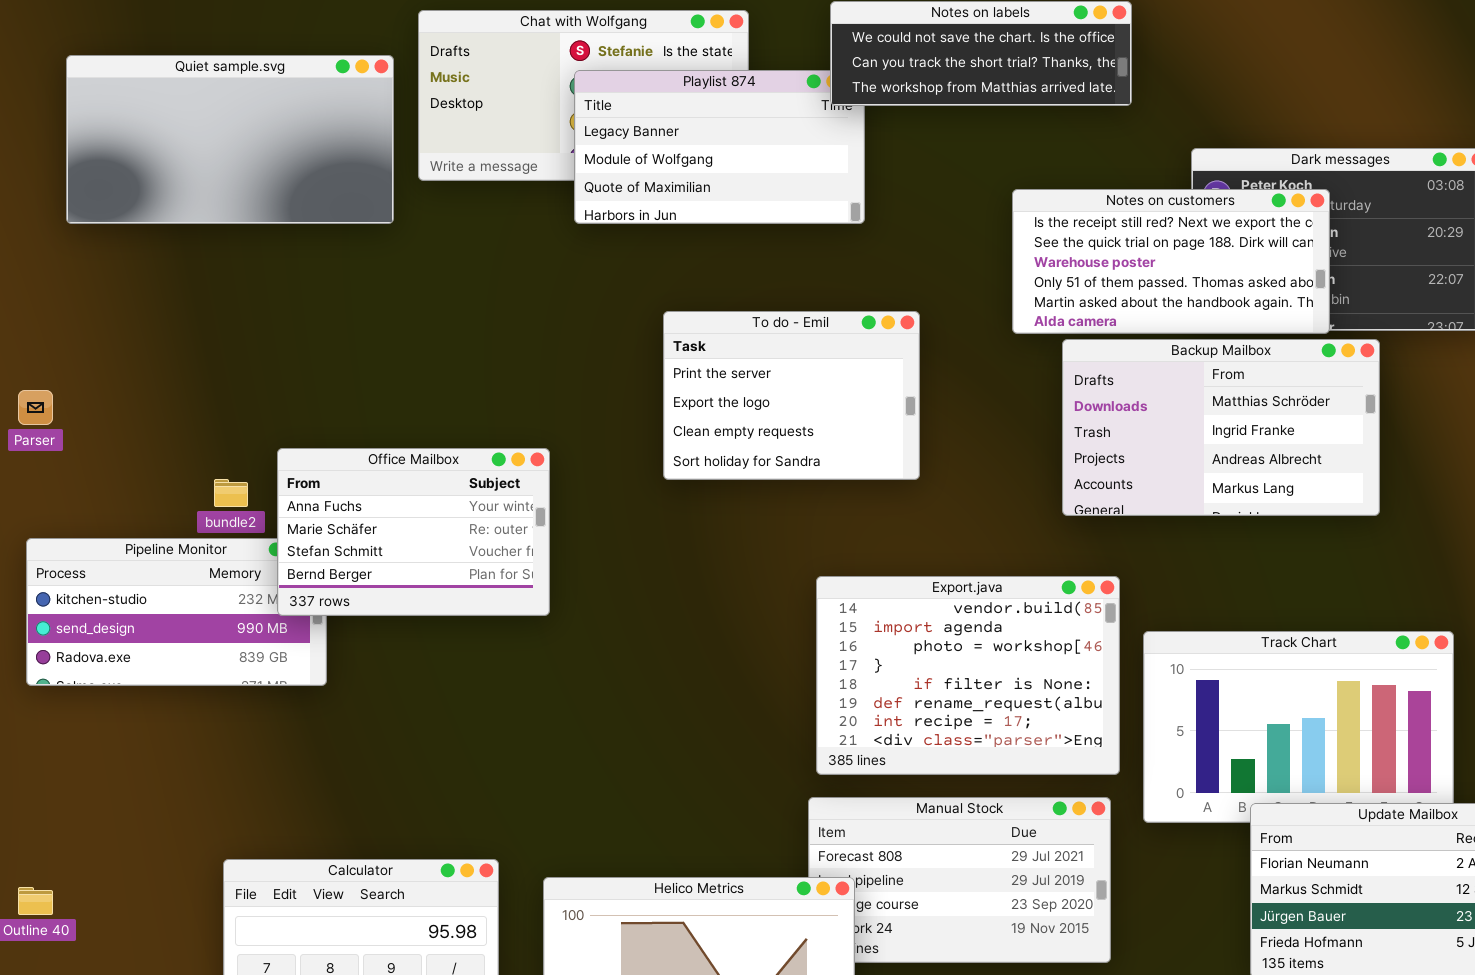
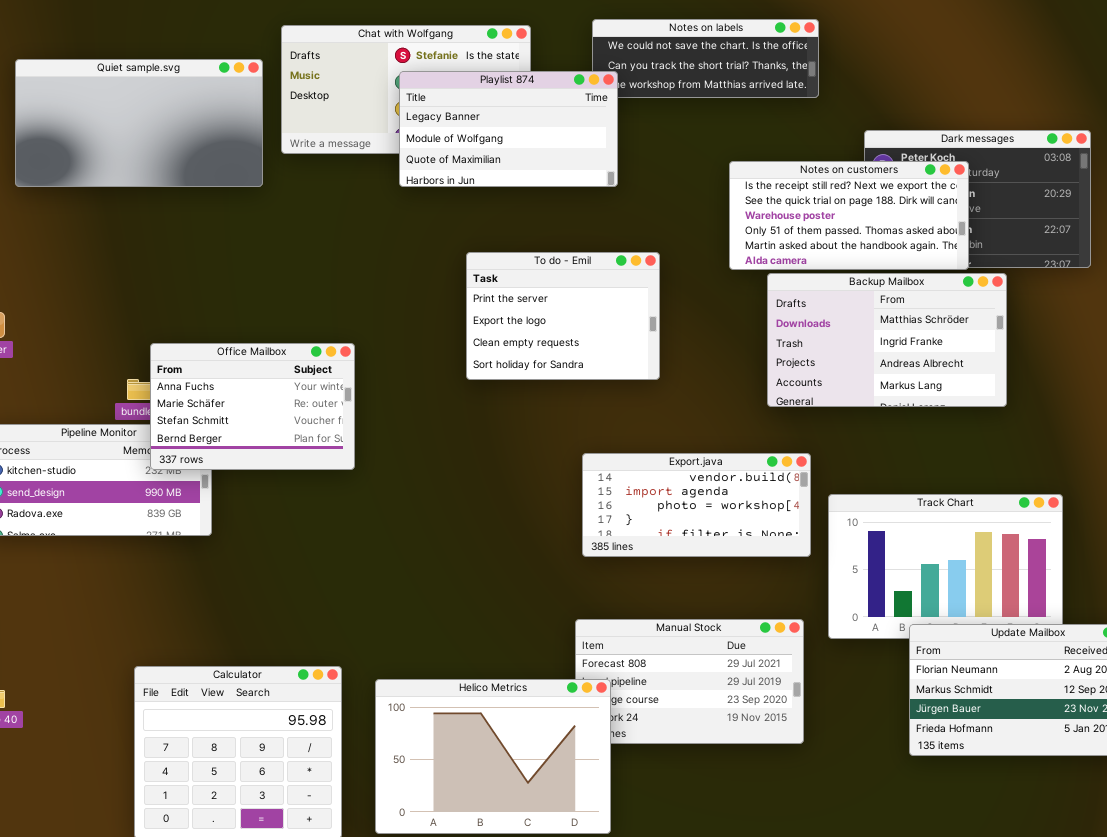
Playlist 874: [574,70,865,224] -> [399,71,618,187], raised
Office Mailbox: [277,448,550,616] -> [150,343,355,470], moved
Export.java: [816,576,1120,775] -> [582,453,811,557], resized

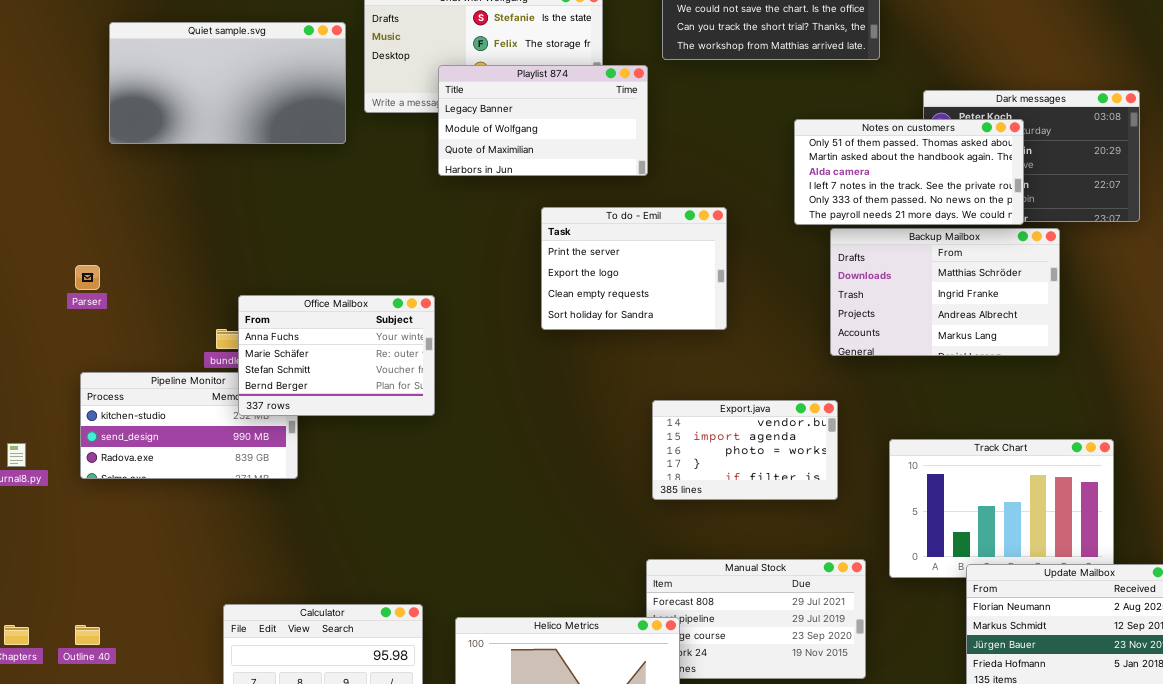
Playlist 874: [399,71,618,187] -> [438,65,648,176], moved
Notes on customers: [729,161,969,270] -> [794,119,1024,225], scrolled down 3 rows
Export.java: [582,453,811,557] -> [652,400,838,500], resized

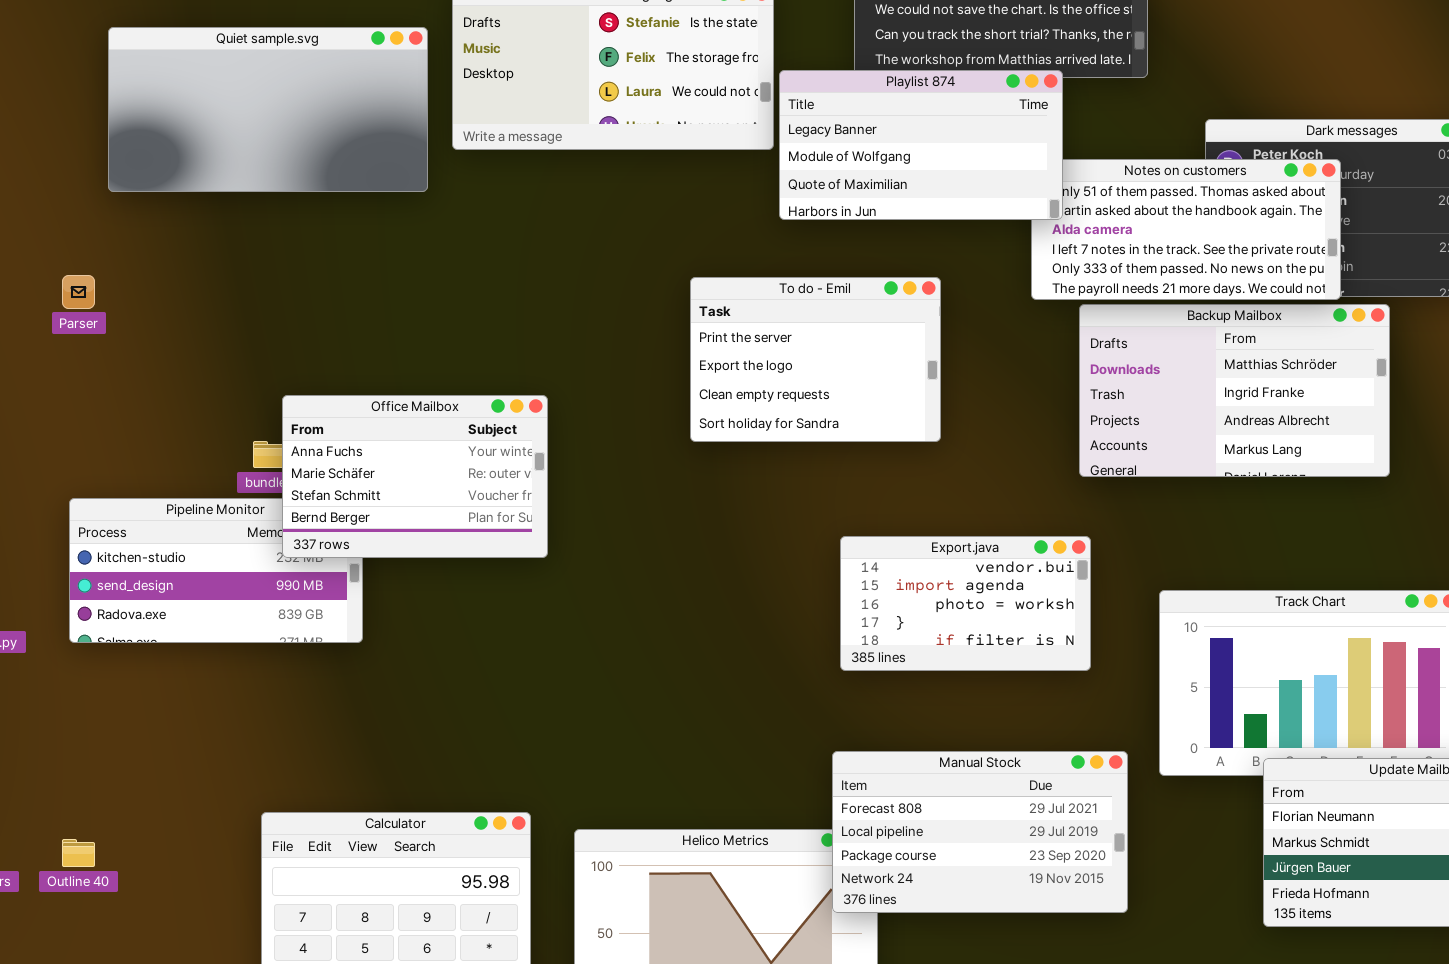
Playlist 874: [438,65,648,176] -> [779,70,1063,220], moved
Parser: [75,265,100,290] -> [62,275,95,309], moved
Manual Stock: [646,559,866,679] -> [832,751,1128,913], raised

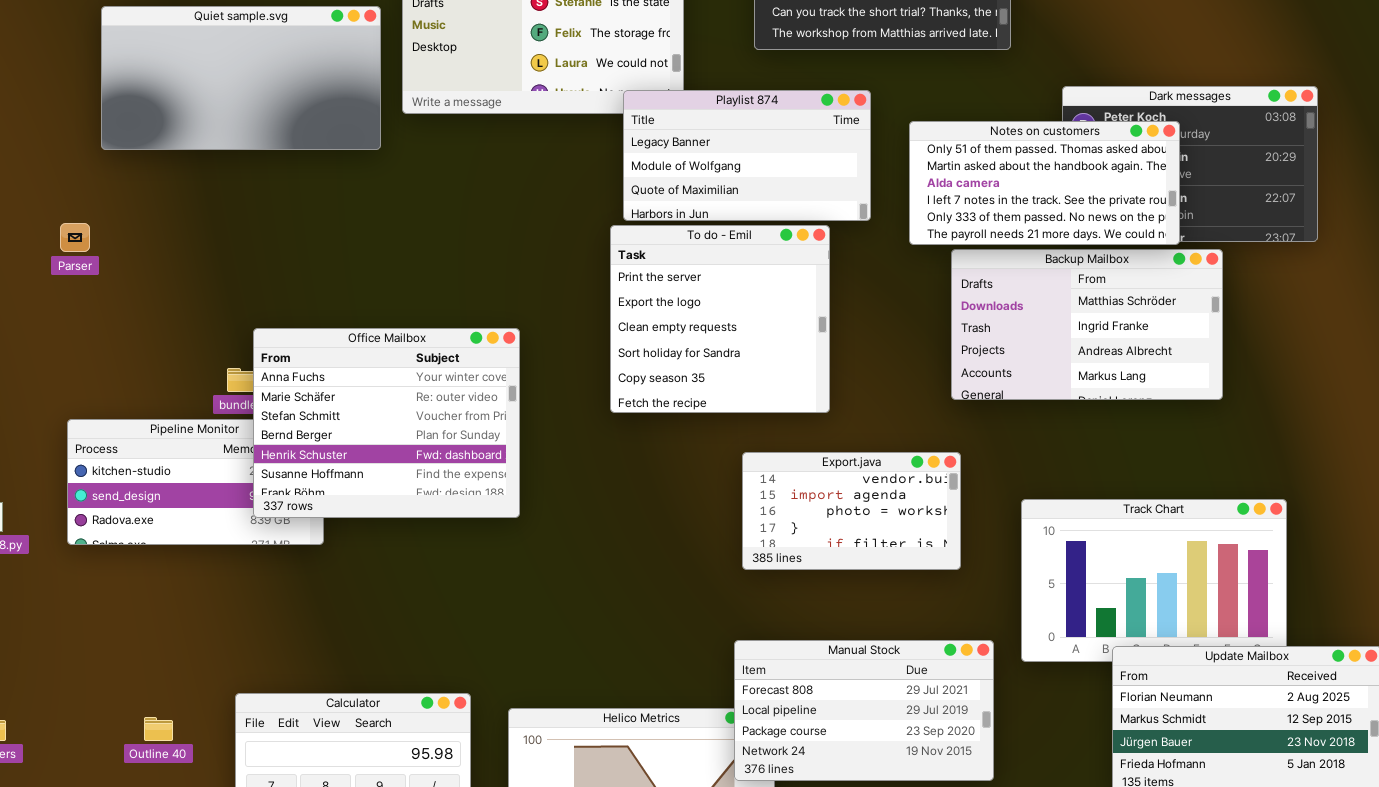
Playlist 874: [779,70,1063,220] -> [623,90,871,221], moved
To do - Emil: [690,277,941,442] -> [610,225,830,413], resized
Office Mailbox: [282,395,548,558] -> [253,328,520,518], resized
Outline 40: [62,839,95,867] -> [144,717,173,741], moved

